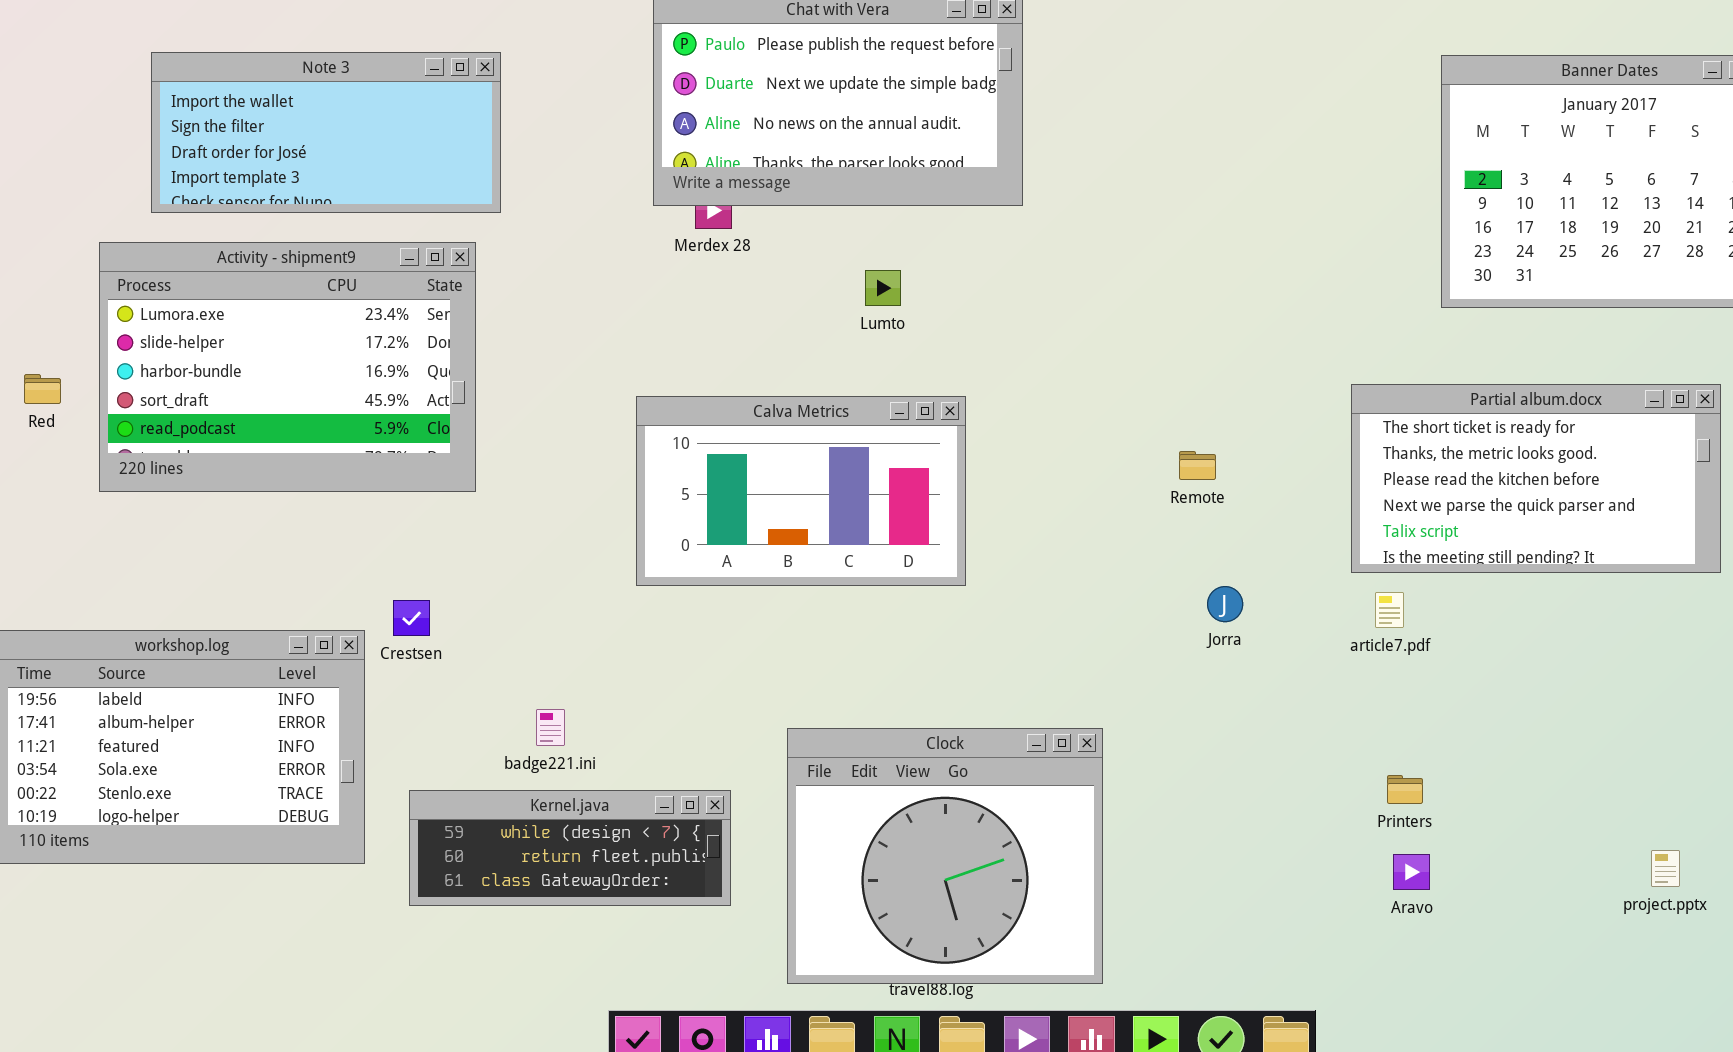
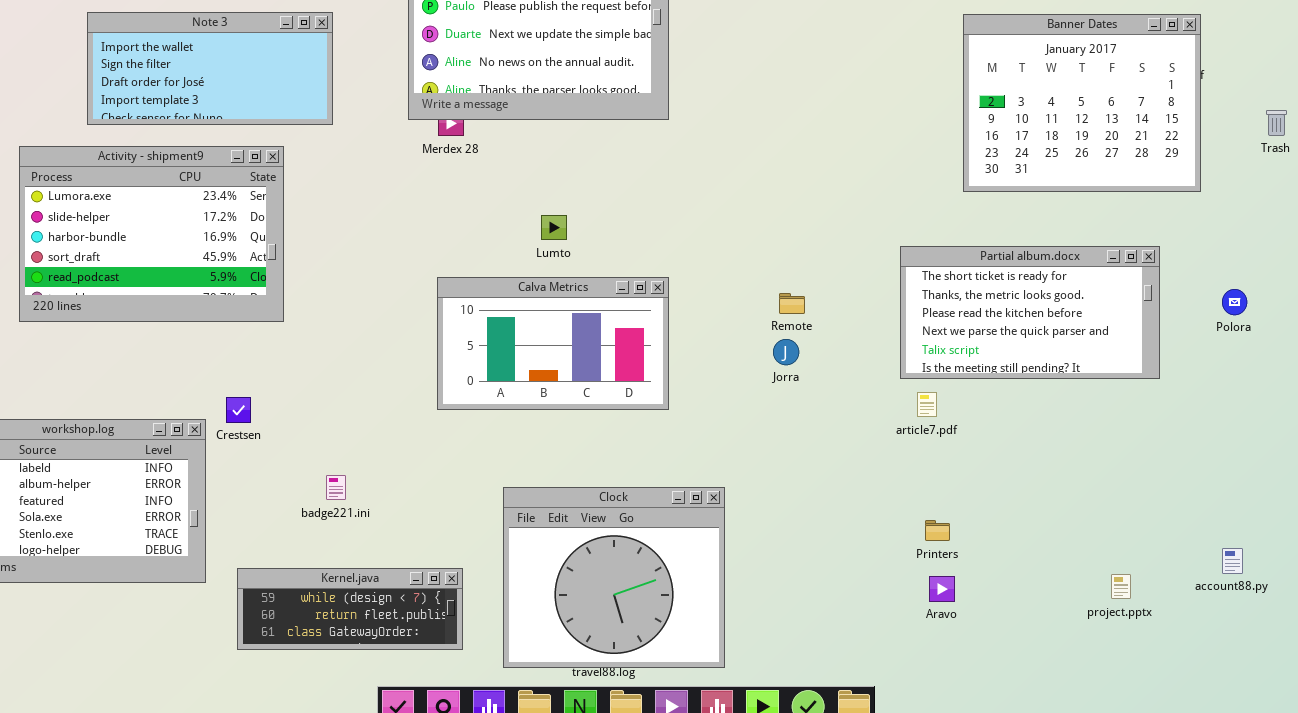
Note 3: [151,52,501,213] -> [87,12,333,125], moved
Lumto: [865,270,901,306] -> [541,215,567,240], moved
Calva Metrics: [636,396,966,586] -> [437,277,669,410], moved
Jorra: [1207,586,1243,622] -> [773,339,799,365], moved
Kernel.java: [409,790,731,906] -> [237,568,463,650], moved

